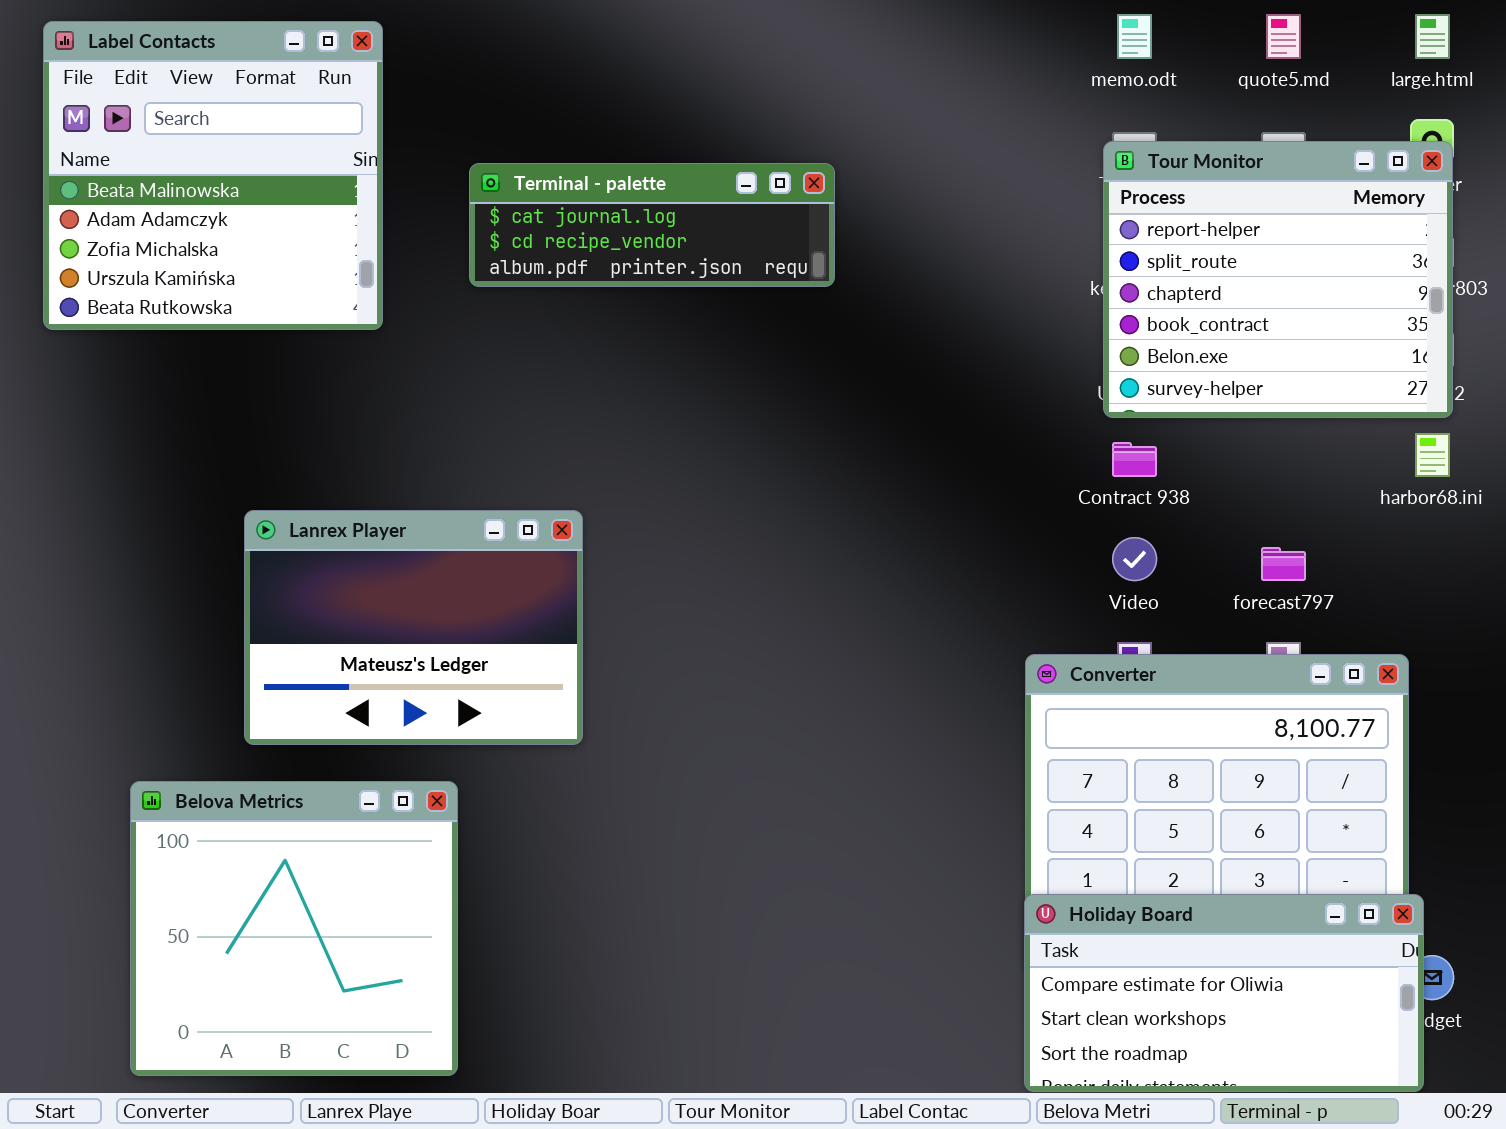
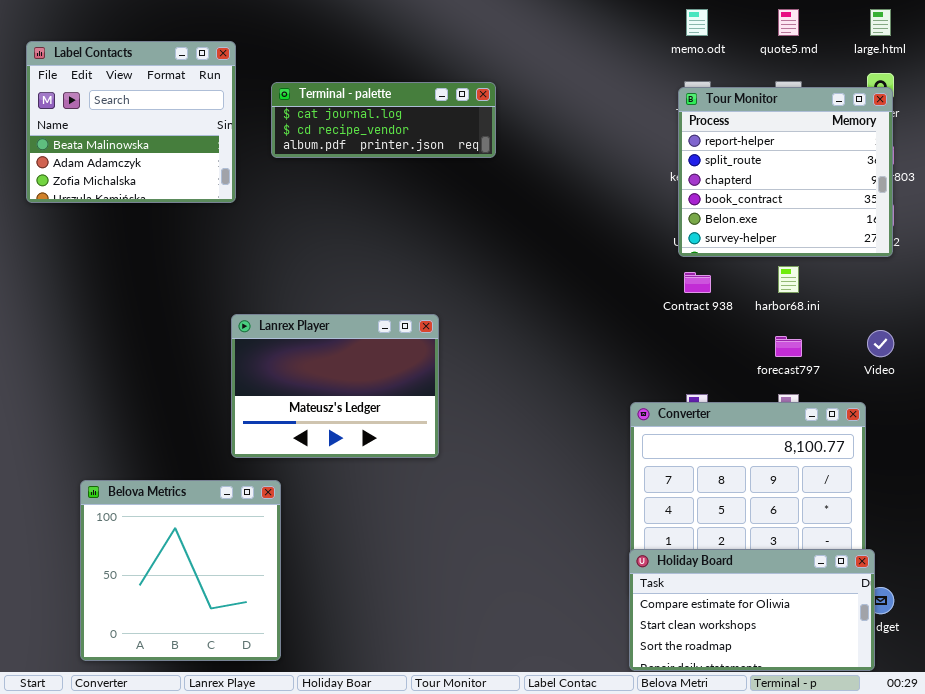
Label Contacts: [43,21,383,330] -> [26,41,236,203], resized
Terminal - palette: [469,163,835,287] -> [271,82,496,158], moved
harbor68.ini: [1415,433,1450,477] -> [778,266,799,293], moved
Lanrex Player: [244,510,583,745] -> [231,314,439,458], moved
Video: [1112,537,1157,581] -> [867,330,894,357], moved

